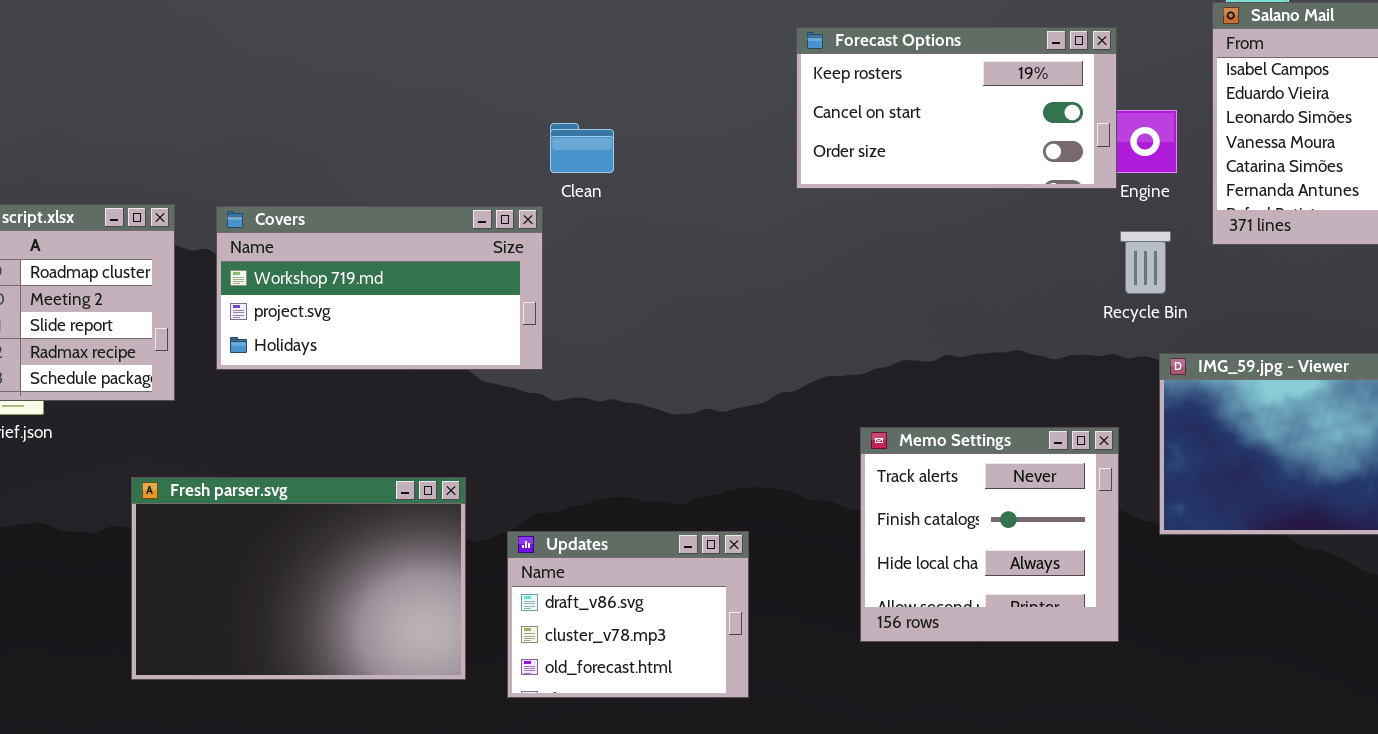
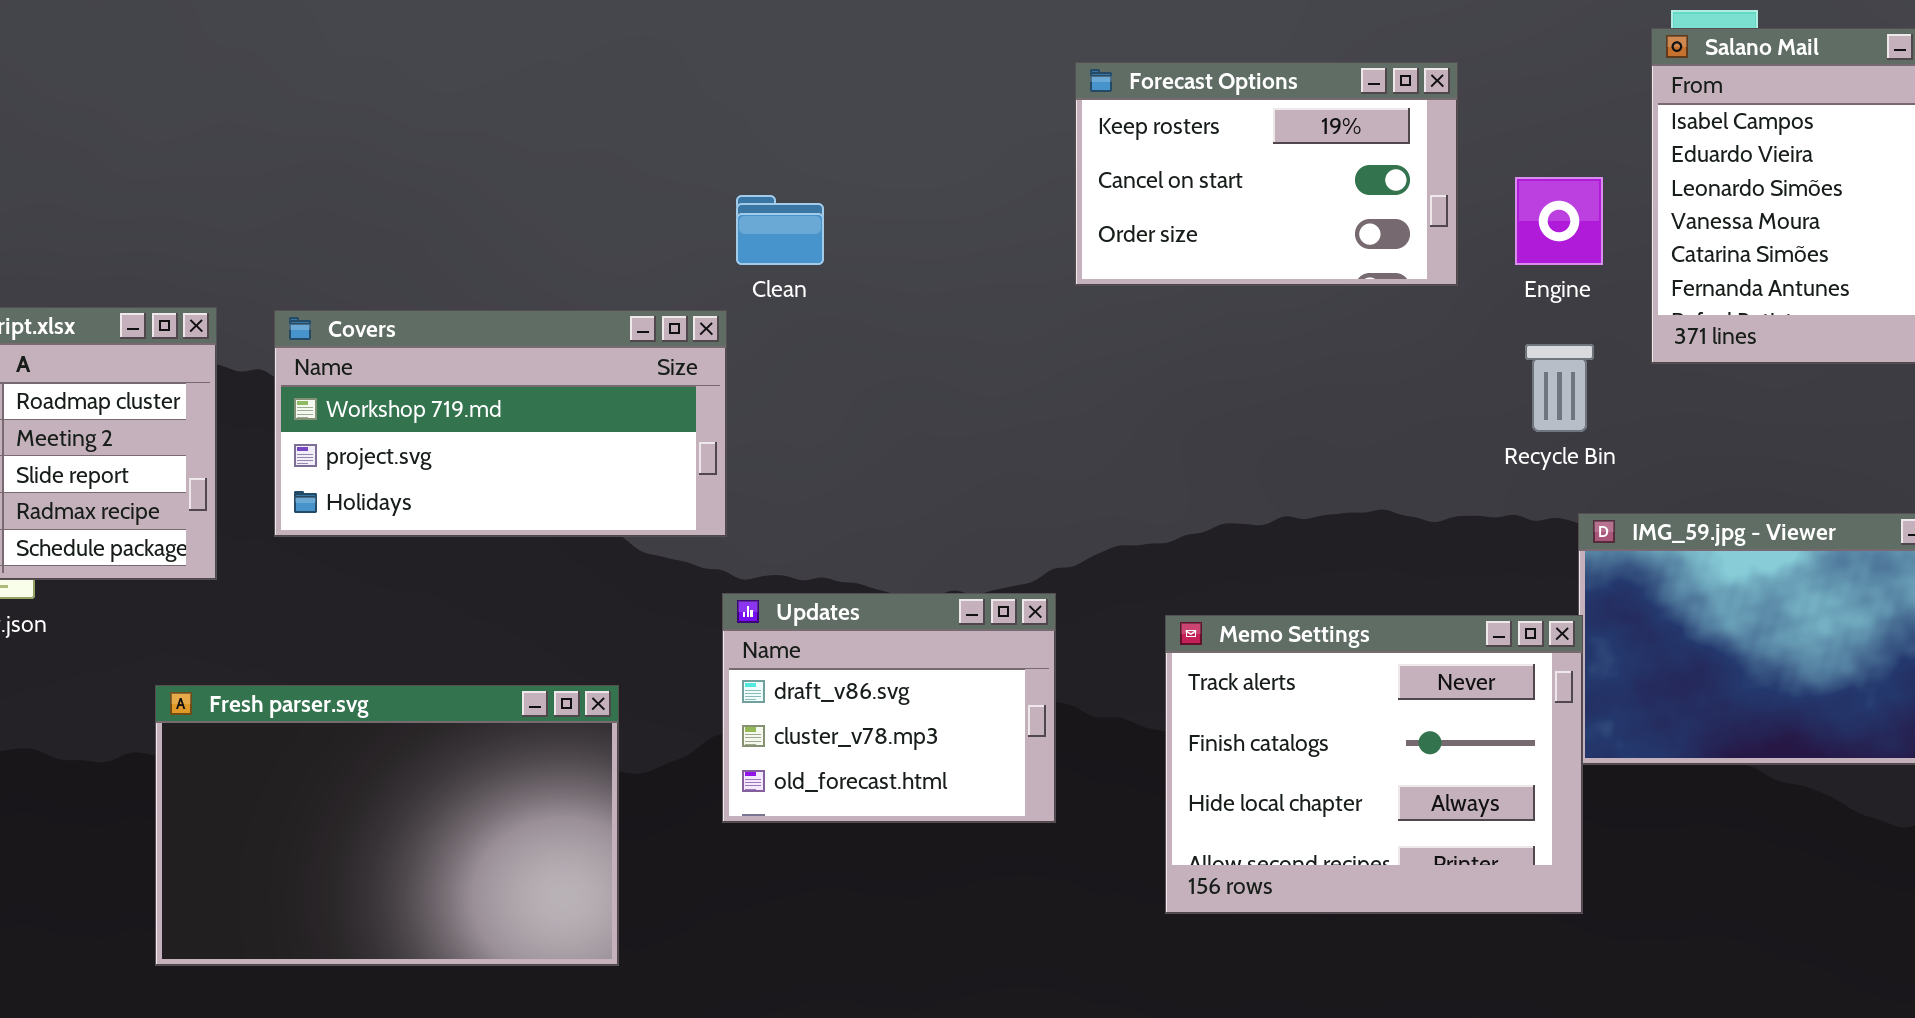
Forecast Options: [796,27,1117,189] -> [1075,62,1458,286], resized
Memo Settings: [860,427,1119,642] -> [1165,615,1583,914], resized
Updates: [507,531,749,698] -> [722,593,1056,823], moved

